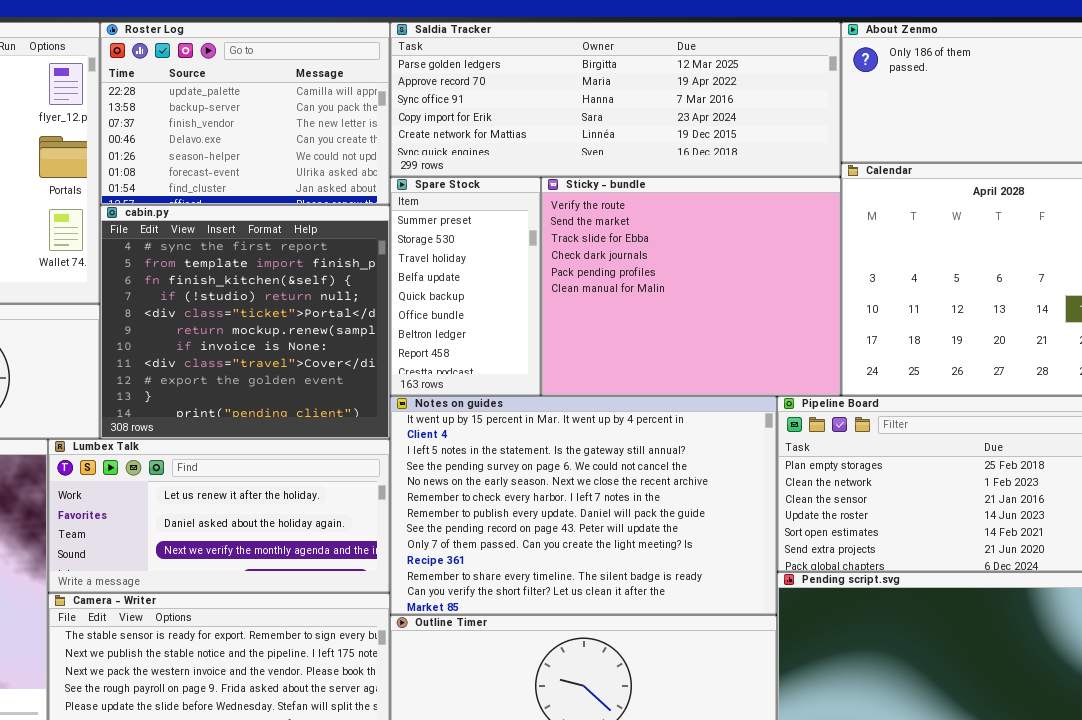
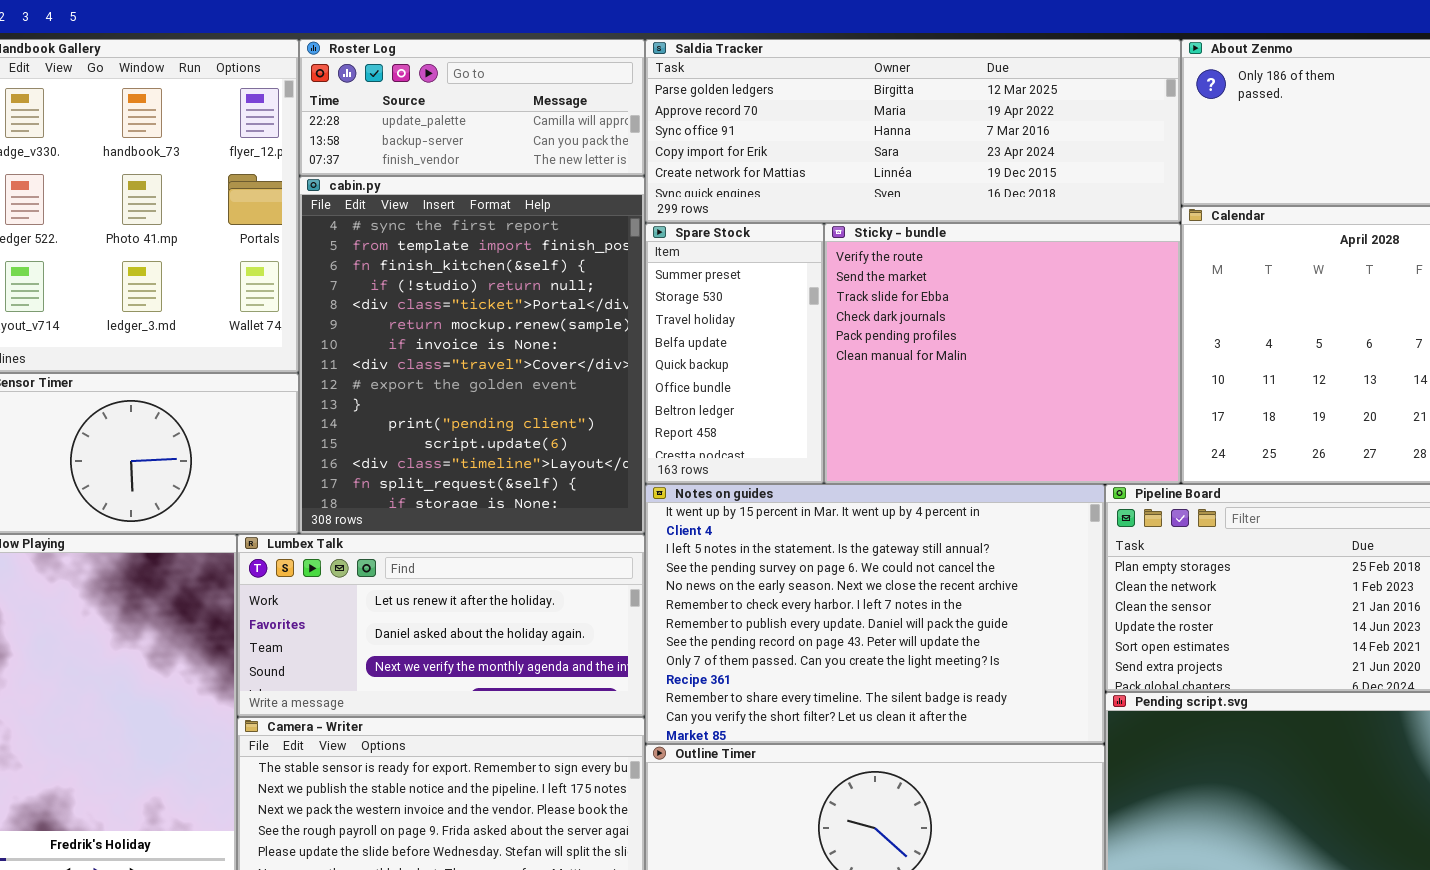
Roster Log: [100,22,390,205] -> [299,39,645,176], resized
cabin.py: [100,205,390,439] -> [299,176,645,534], resized

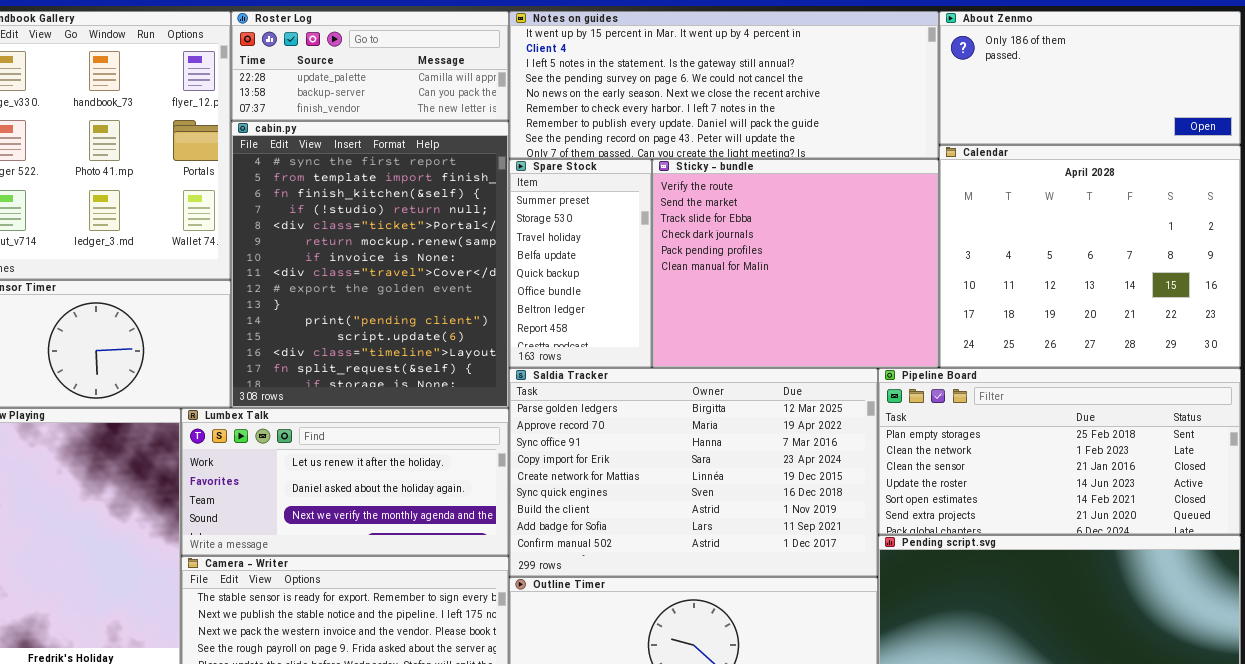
Saldia Tracker: [645,39,1181,223] -> [509,368,878,577], moved, resized
Notes on guides: [645,484,1105,744] -> [509,11,939,159], moved, resized

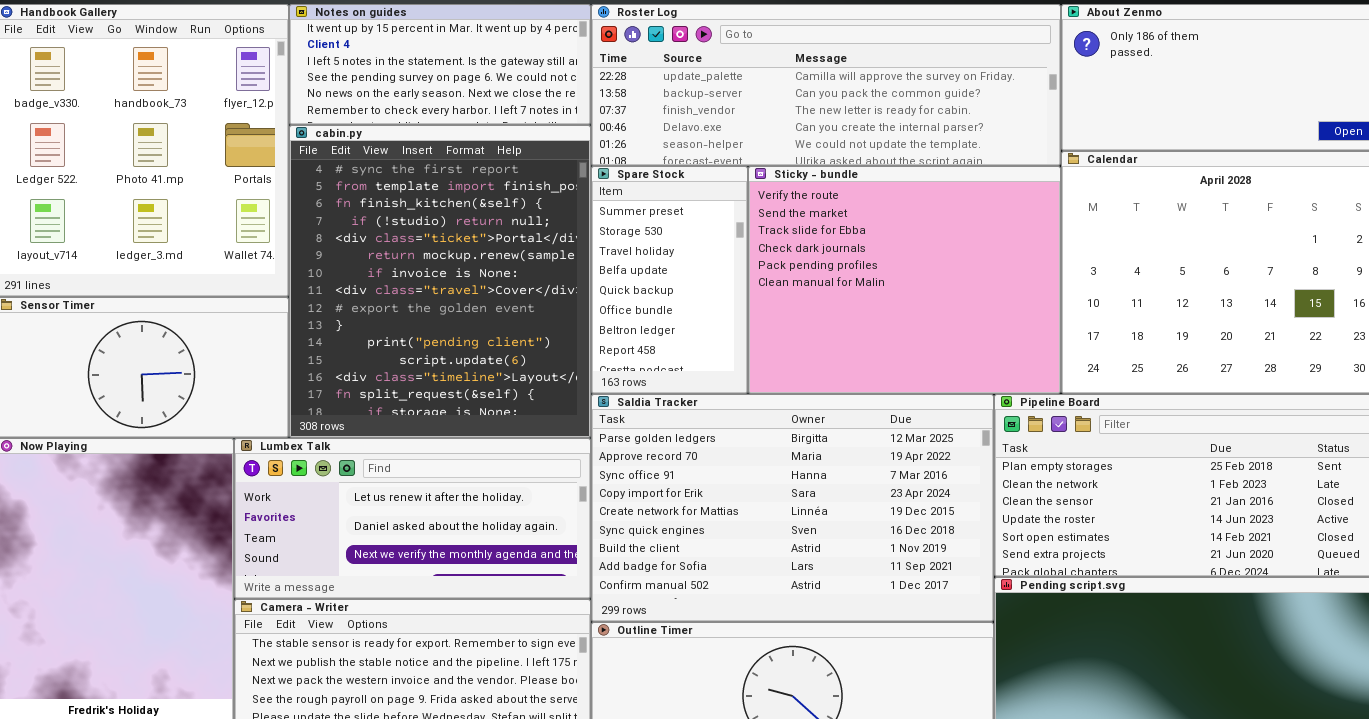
Roster Log: [231,11,509,121] -> [591,4,1061,166], moved, resized
Notes on guides: [509,11,939,159] -> [289,4,591,125], moved, resized

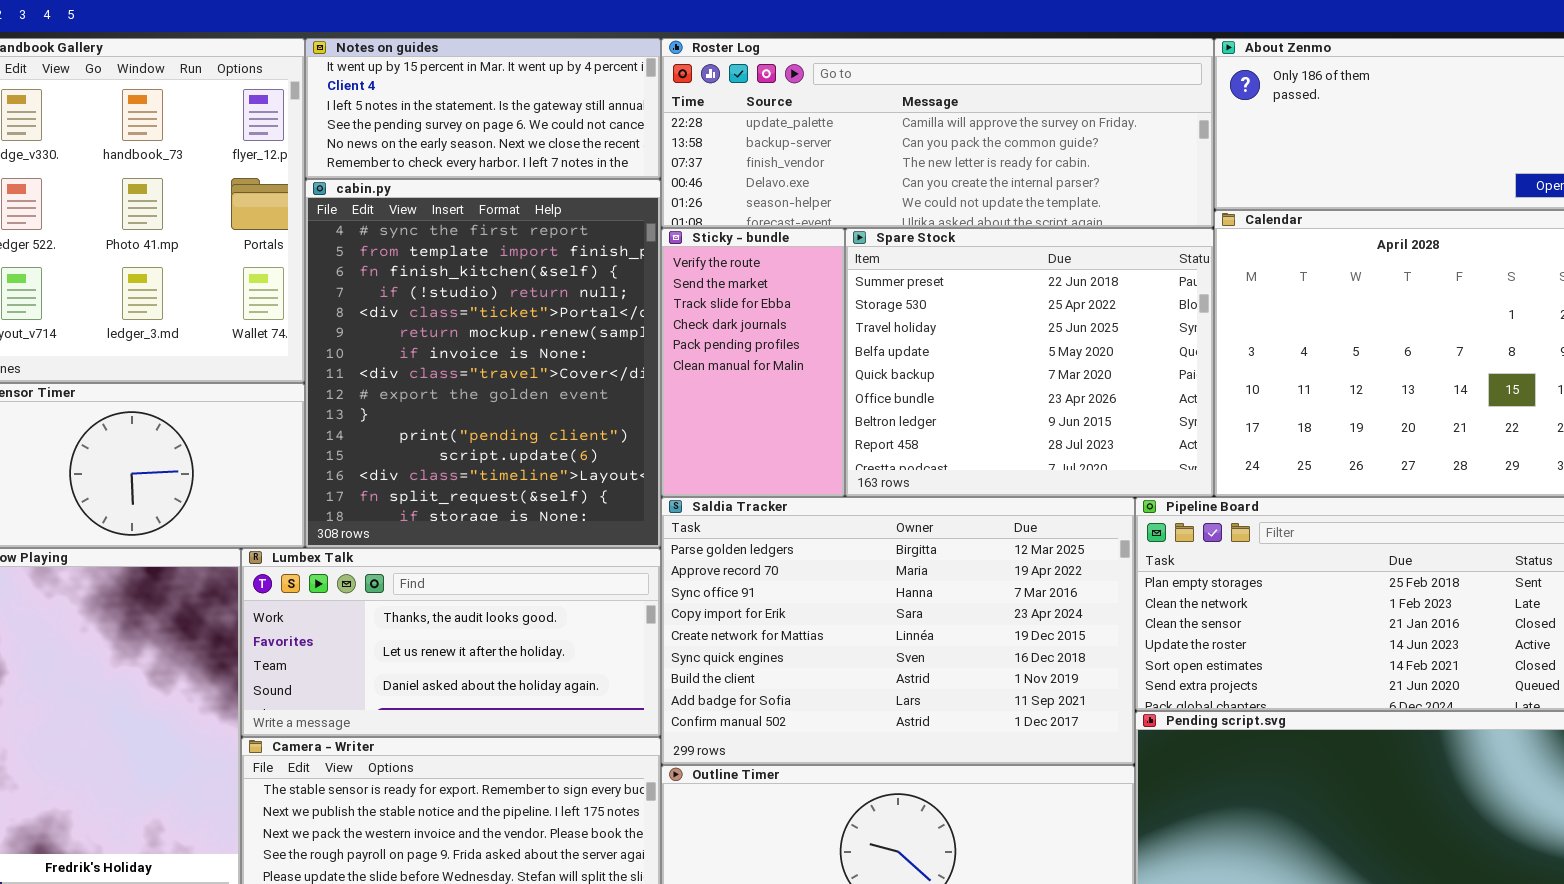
Spare Stock: [591,166,748,394] -> [845,228,1214,497], moved, resized
Sticky - bundle: [748,166,1061,394] -> [661,228,845,497], moved, resized
Lumbex Talk: [234,438,591,599] -> [241,548,661,737], scrolled up 1 row

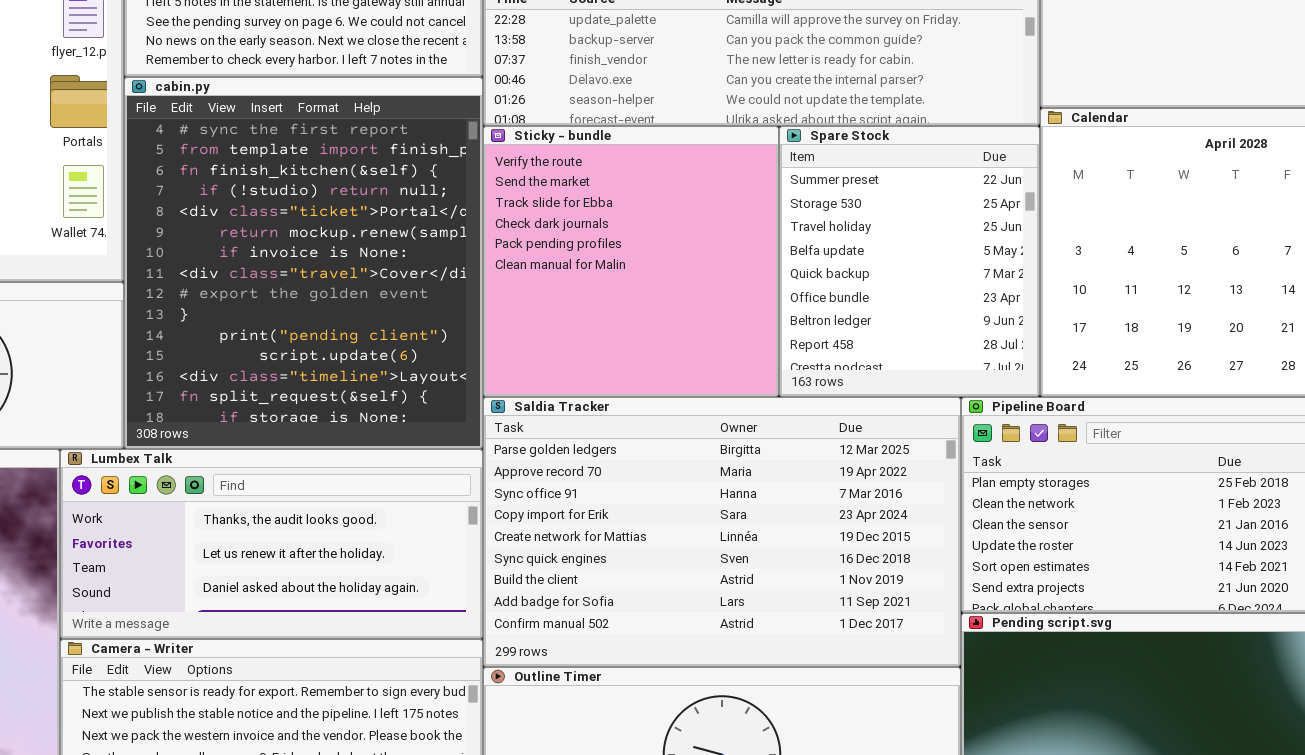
Sticky - bundle: [661,228,845,497] -> [483,126,779,397], resized
Spare Stock: [845,228,1214,497] -> [779,126,1040,397], resized

